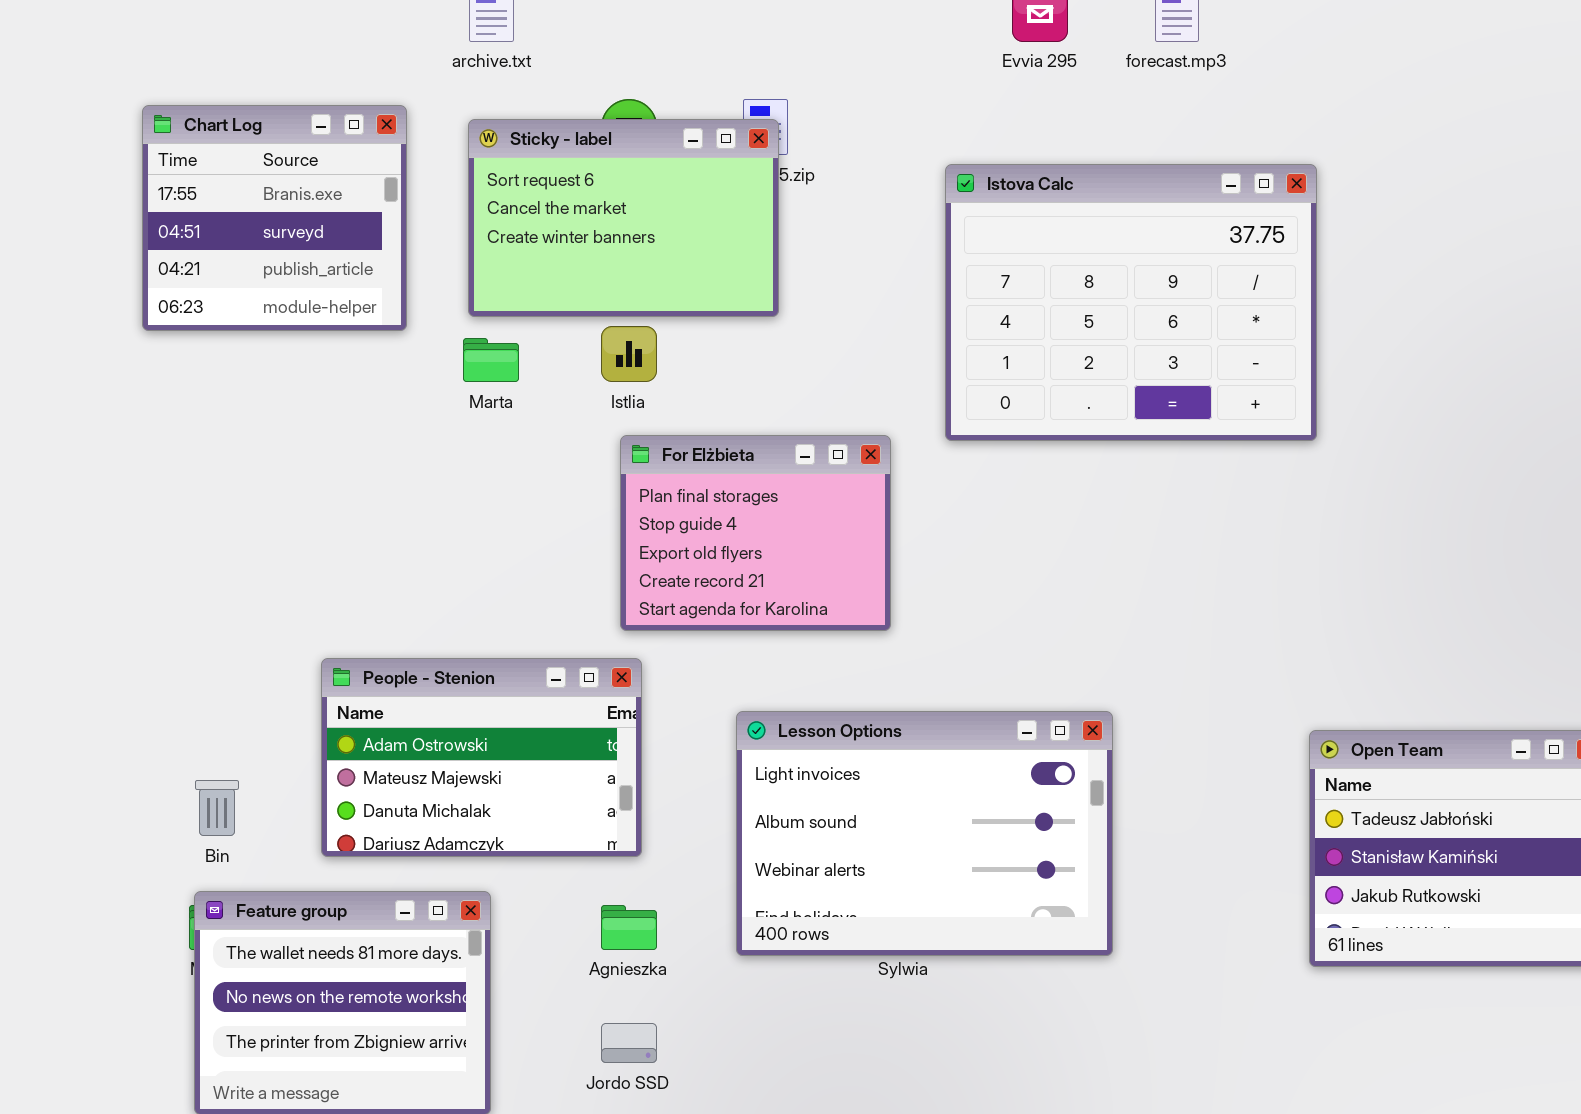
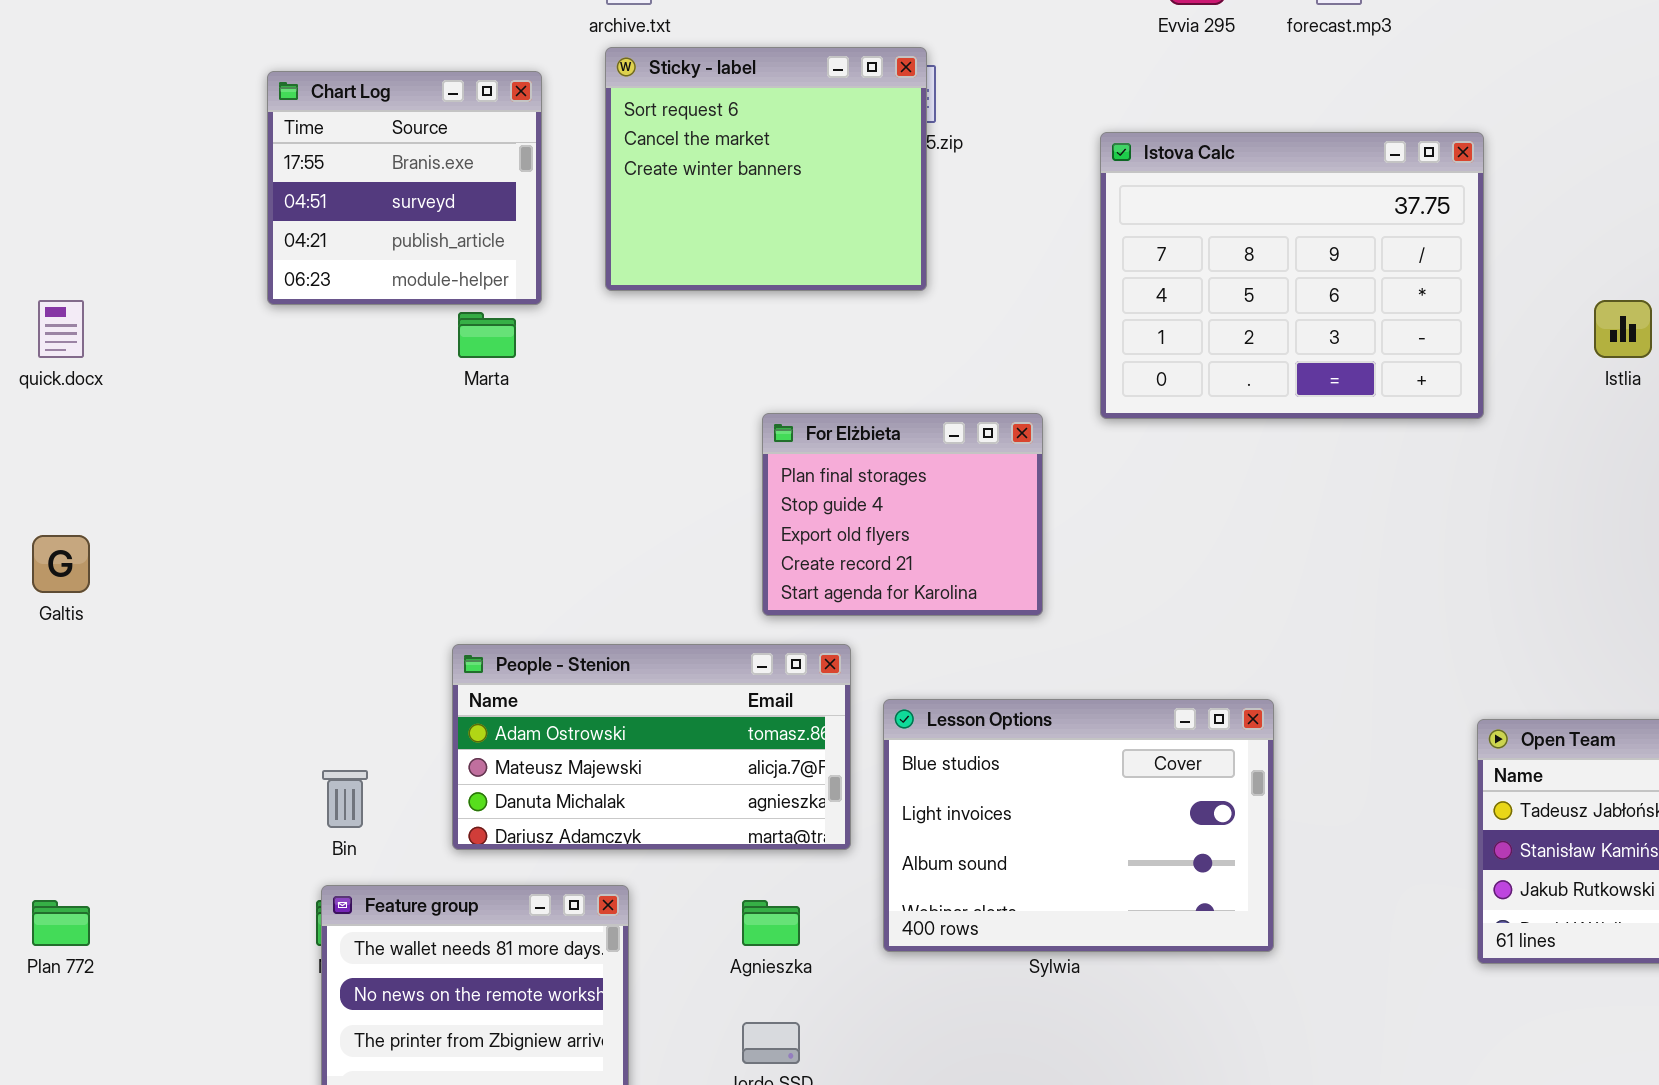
Sticky - label: [468,119,779,317] -> [605,47,927,291], resized
Istlia: [601,326,657,382] -> [1594,300,1652,358], moved
Marta: [463,338,519,382] -> [458,312,516,358], moved
People - Stenion: [321,658,642,857] -> [452,644,851,850], resized
Lesson Options: [736,711,1113,956] -> [883,699,1274,952], scrolled up 1 row

